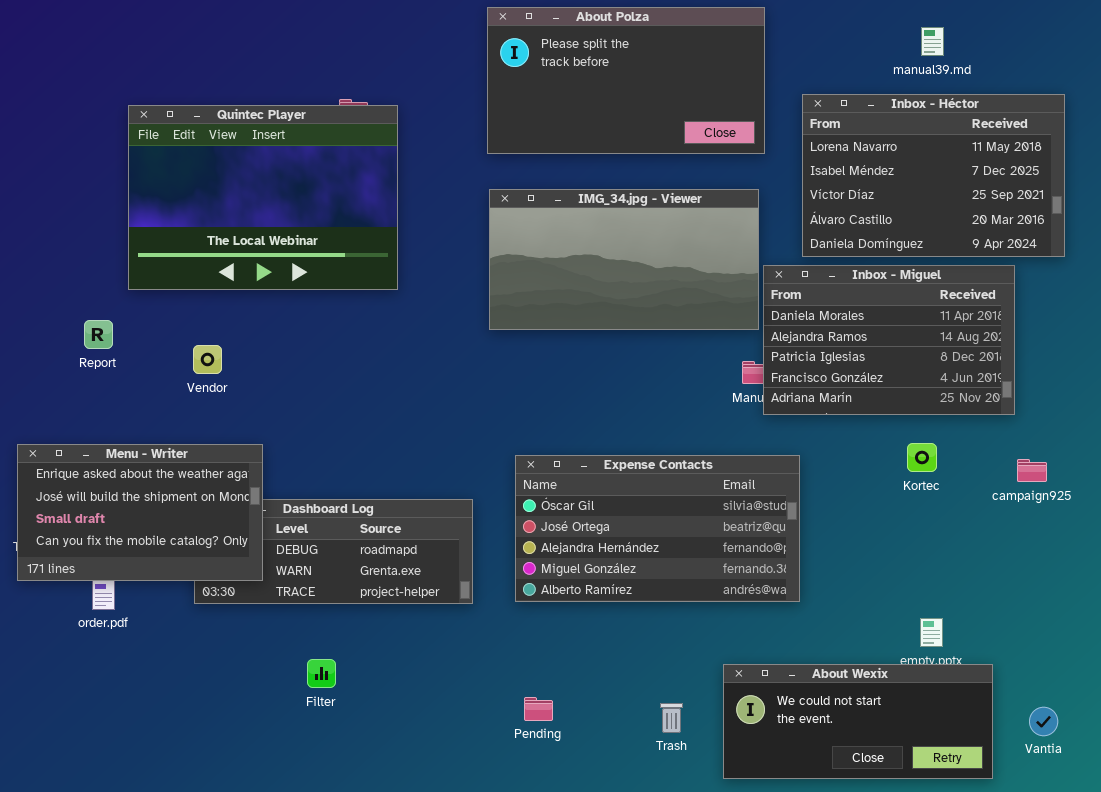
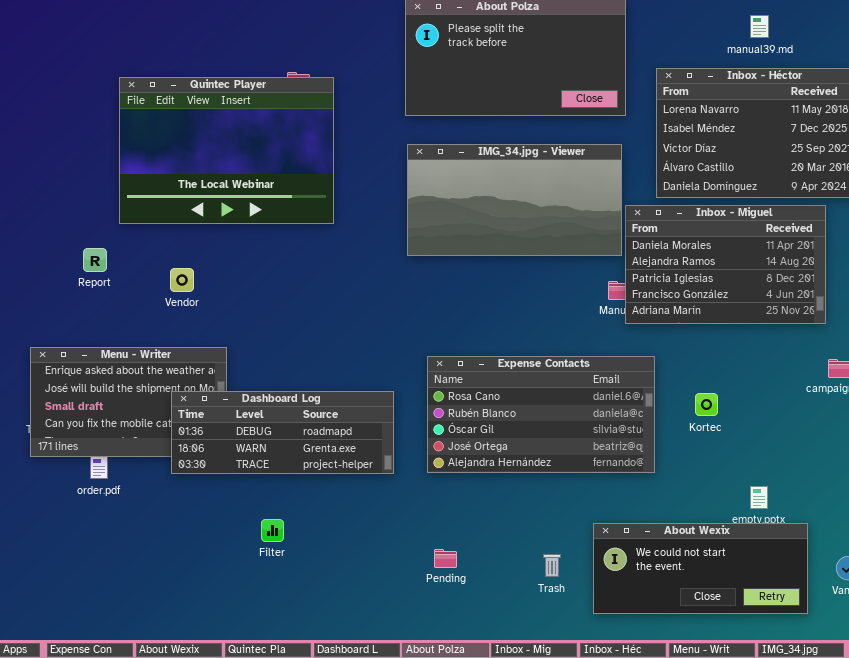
Kortec: [907,443,937,472] -> [695,393,718,416], moved
Expense Contacts: [515,455,800,602] -> [427,356,655,473], scrolled up 2 rows
Dashboard Log: [194,499,473,604] -> [171,391,394,474], raised

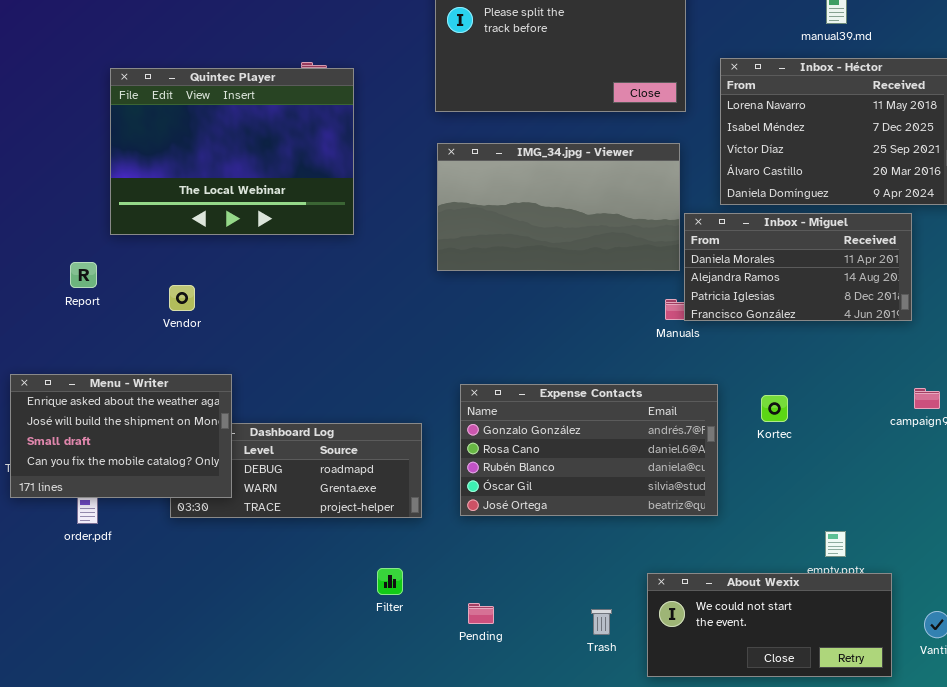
Inbox - Miguel: [625,205,826,324] -> [684,213,912,321], resized
Menu - Writer: [30,347,227,457] -> [10,374,232,498], raised
Expense Contacts: [427,356,655,473] -> [460,384,718,516], scrolled up 1 row
Kortec: [695,393,718,416] -> [761,395,788,422], moved
Filter: [261,519,284,542] -> [377,568,403,595], moved

